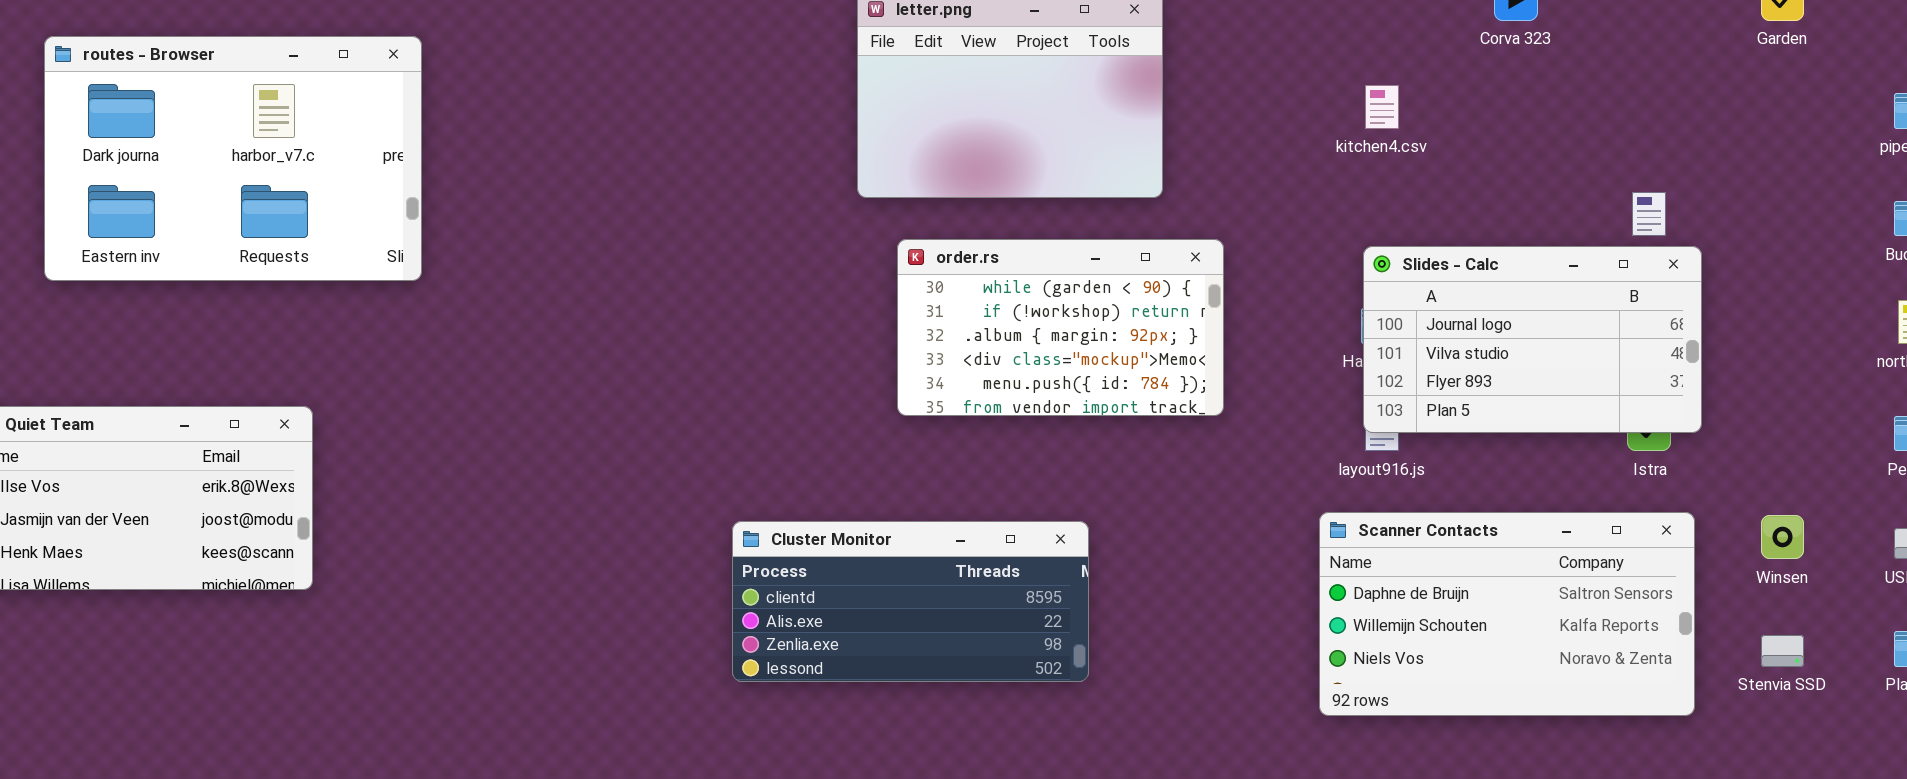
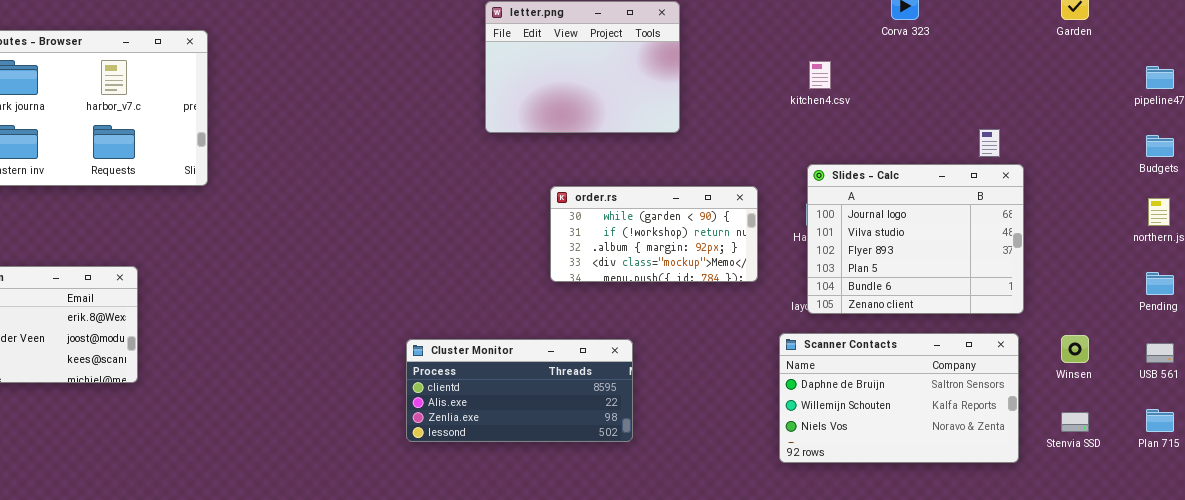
order.rs: [897,239,1224,416] -> [550,186,758,282], moved, resized
Slides - Calc: [1363,246,1702,433] -> [807,164,1024,314], resized

